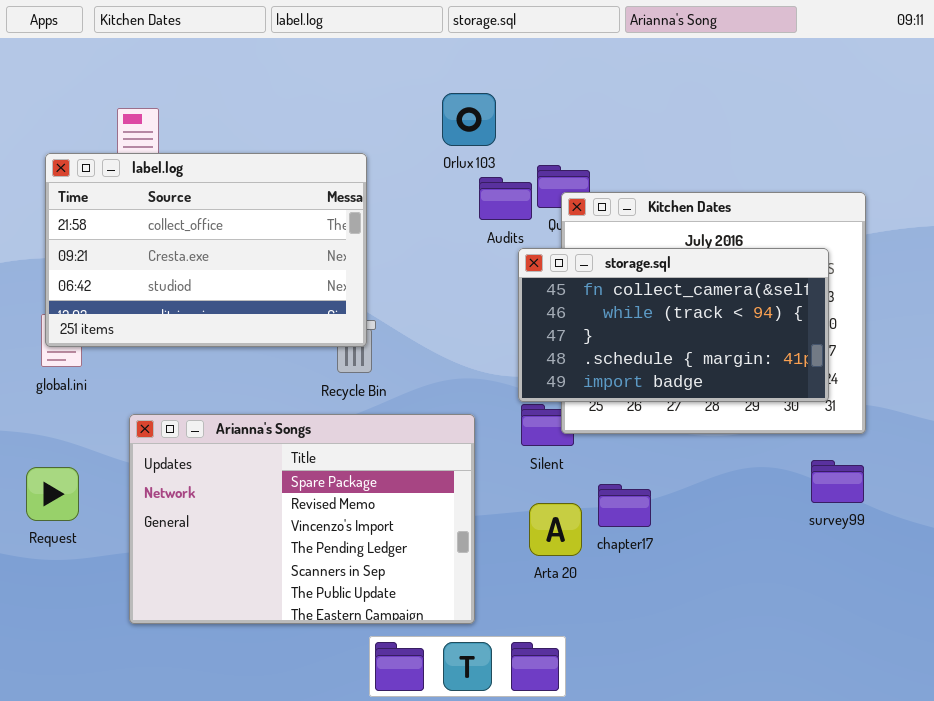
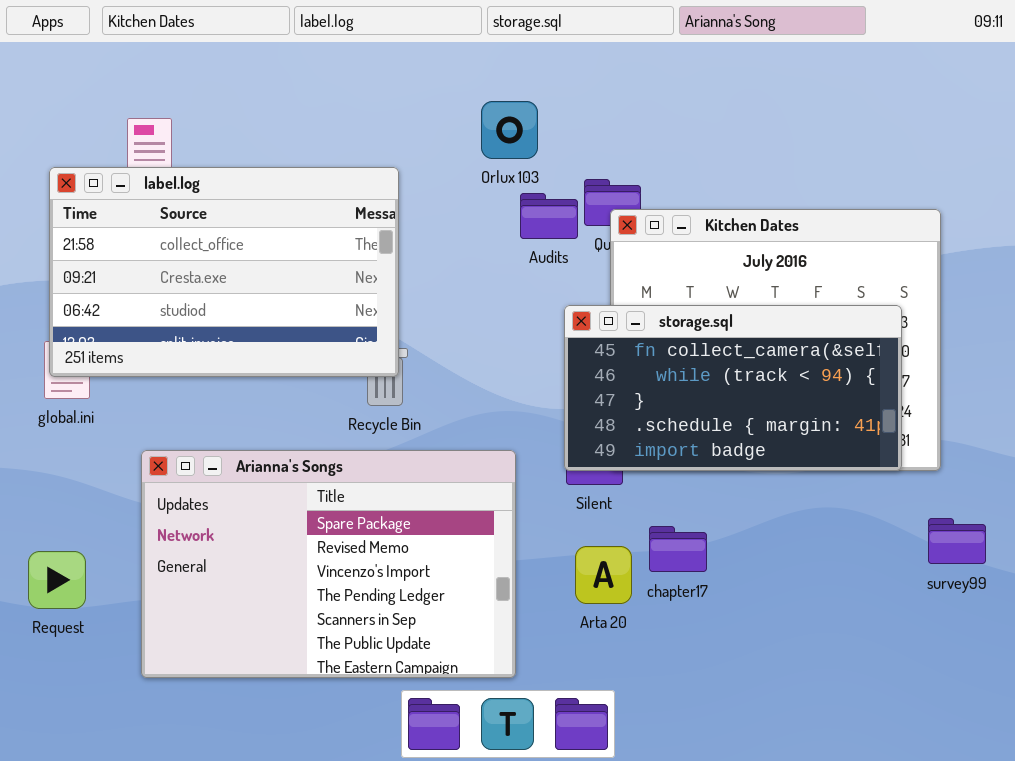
storage.sql: [518,248,829,402] -> [564,305,902,471], moved
survey99: [811,460,864,503] -> [928,518,986,564], moved
Request: [26,467,79,521] -> [28,551,86,609], moved

